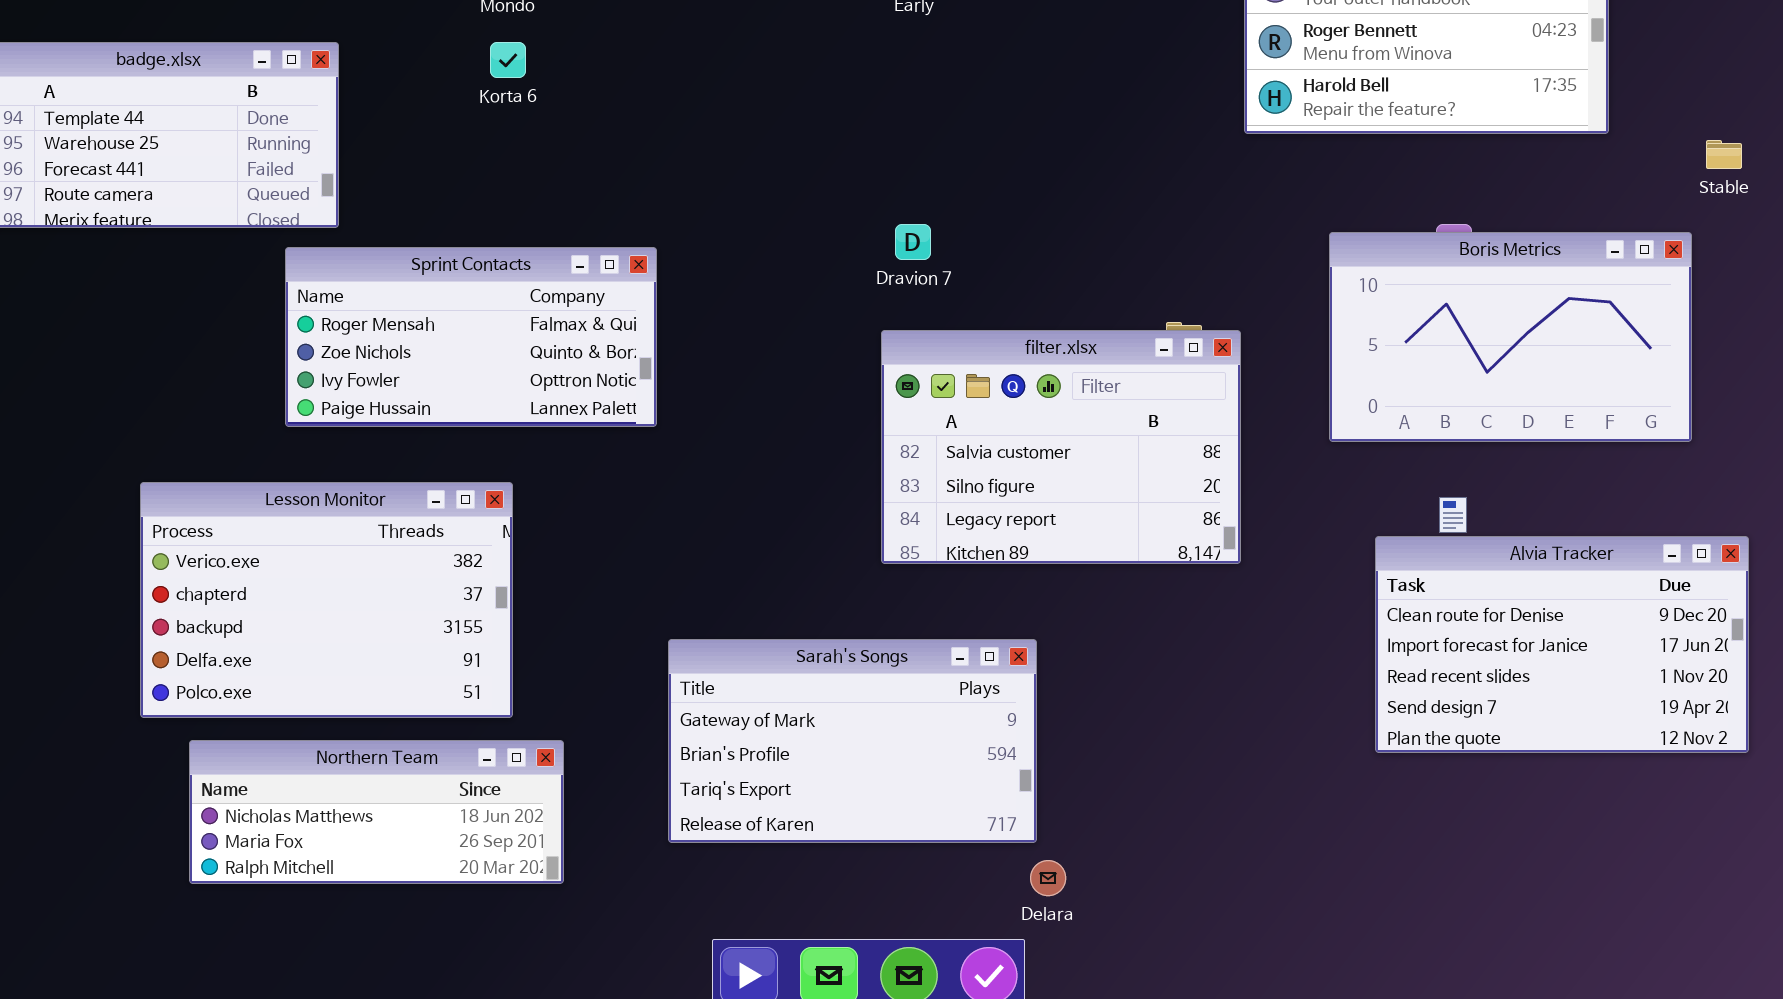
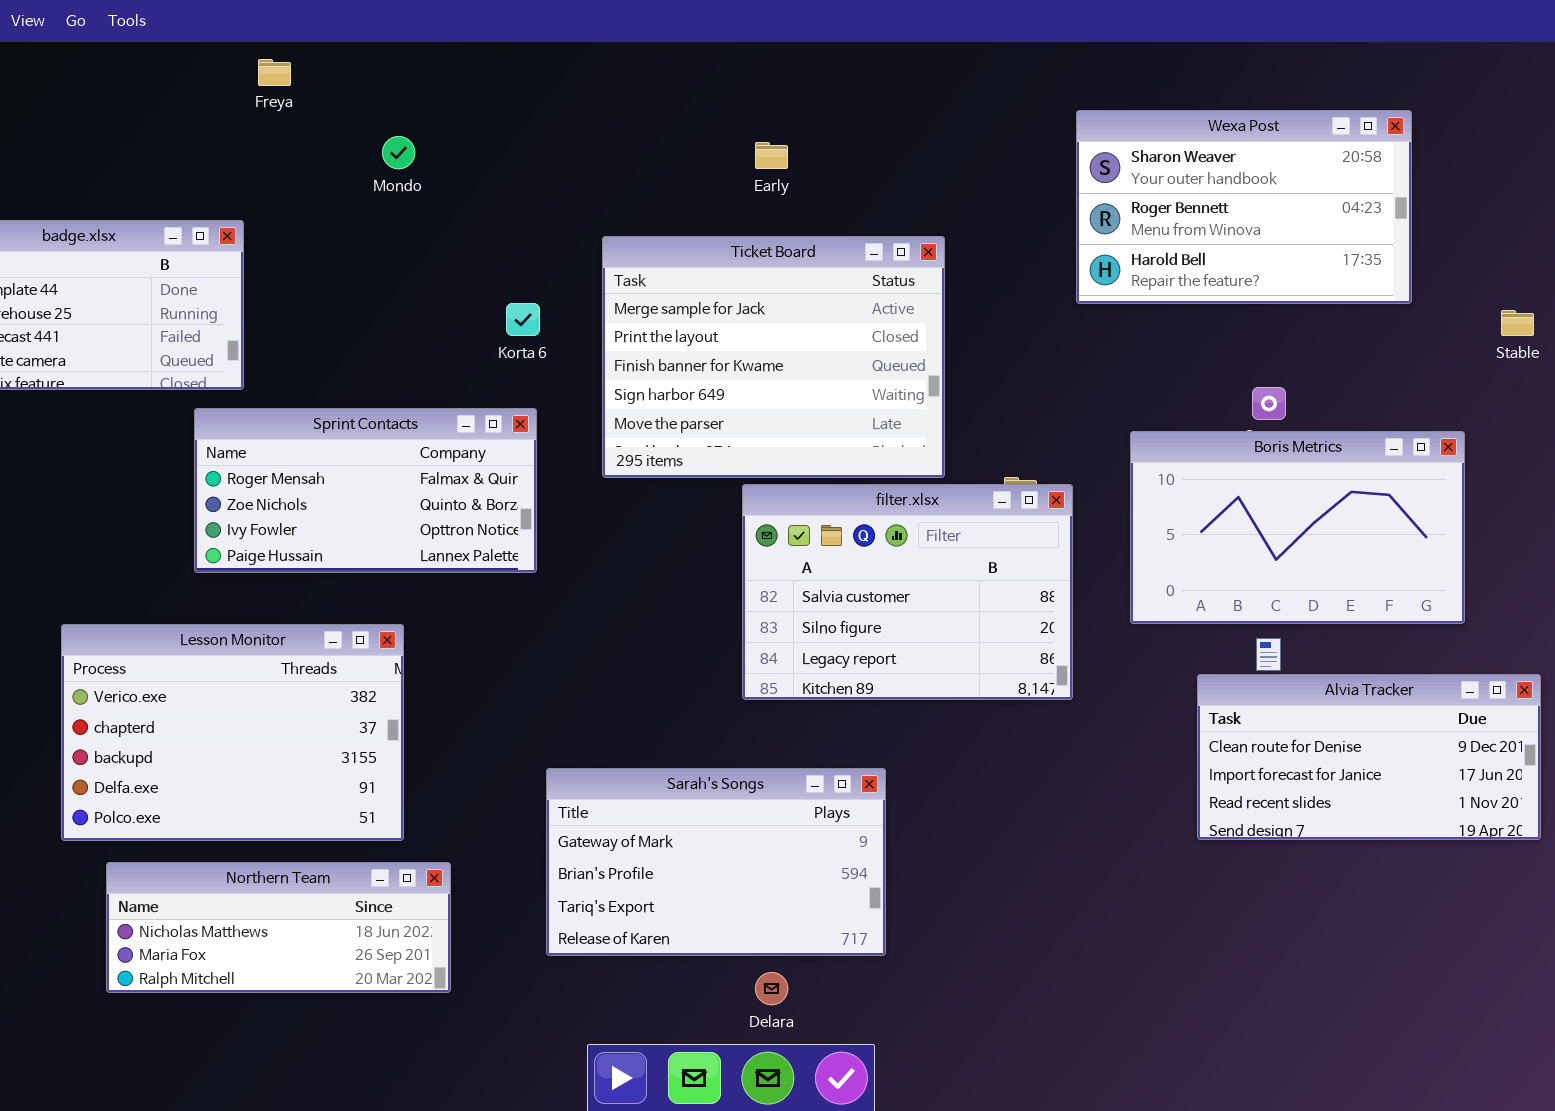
Korta 6: [490,42,526,78] -> [506,303,540,336], moved
Ticket Board: none -> [602,236,945,478], opened
Boris Metrics: [1329,232,1692,442] -> [1130,431,1465,624], moved
Alvia Tracker: [1375,536,1749,753] -> [1197,674,1541,840], resized
Delara: [1030,860,1066,896] -> [755,972,788,1005], moved

